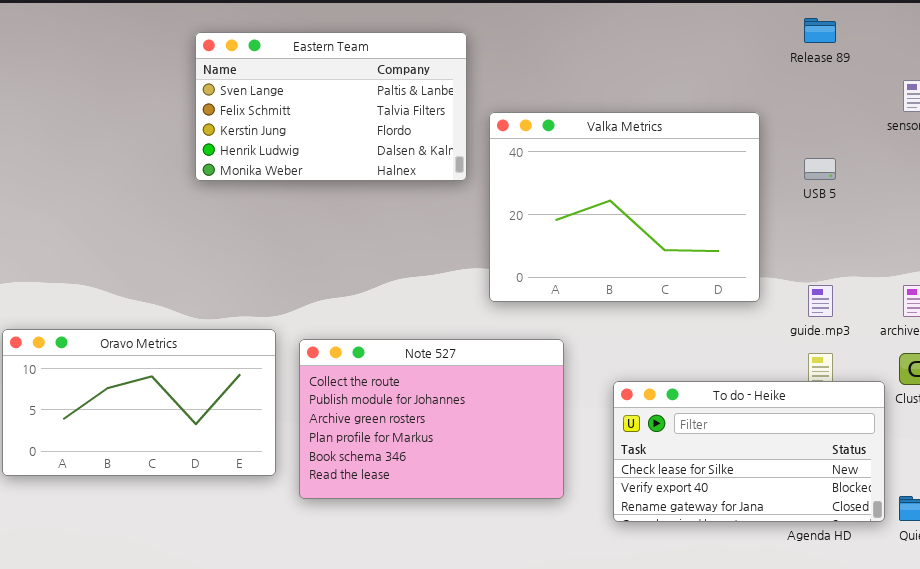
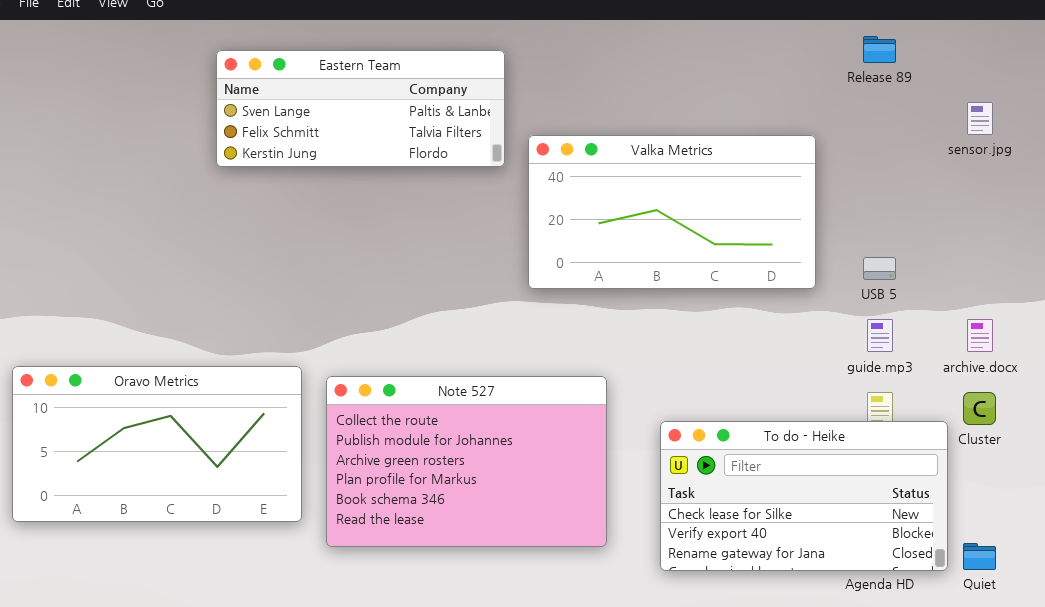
Eastern Team: [195,32,467,181] -> [216,50,505,167], resized
Valka Metrics: [489,112,760,302] -> [528,135,816,289], resized
USB 5: [804,158,836,180] -> [863,257,896,280], moved

